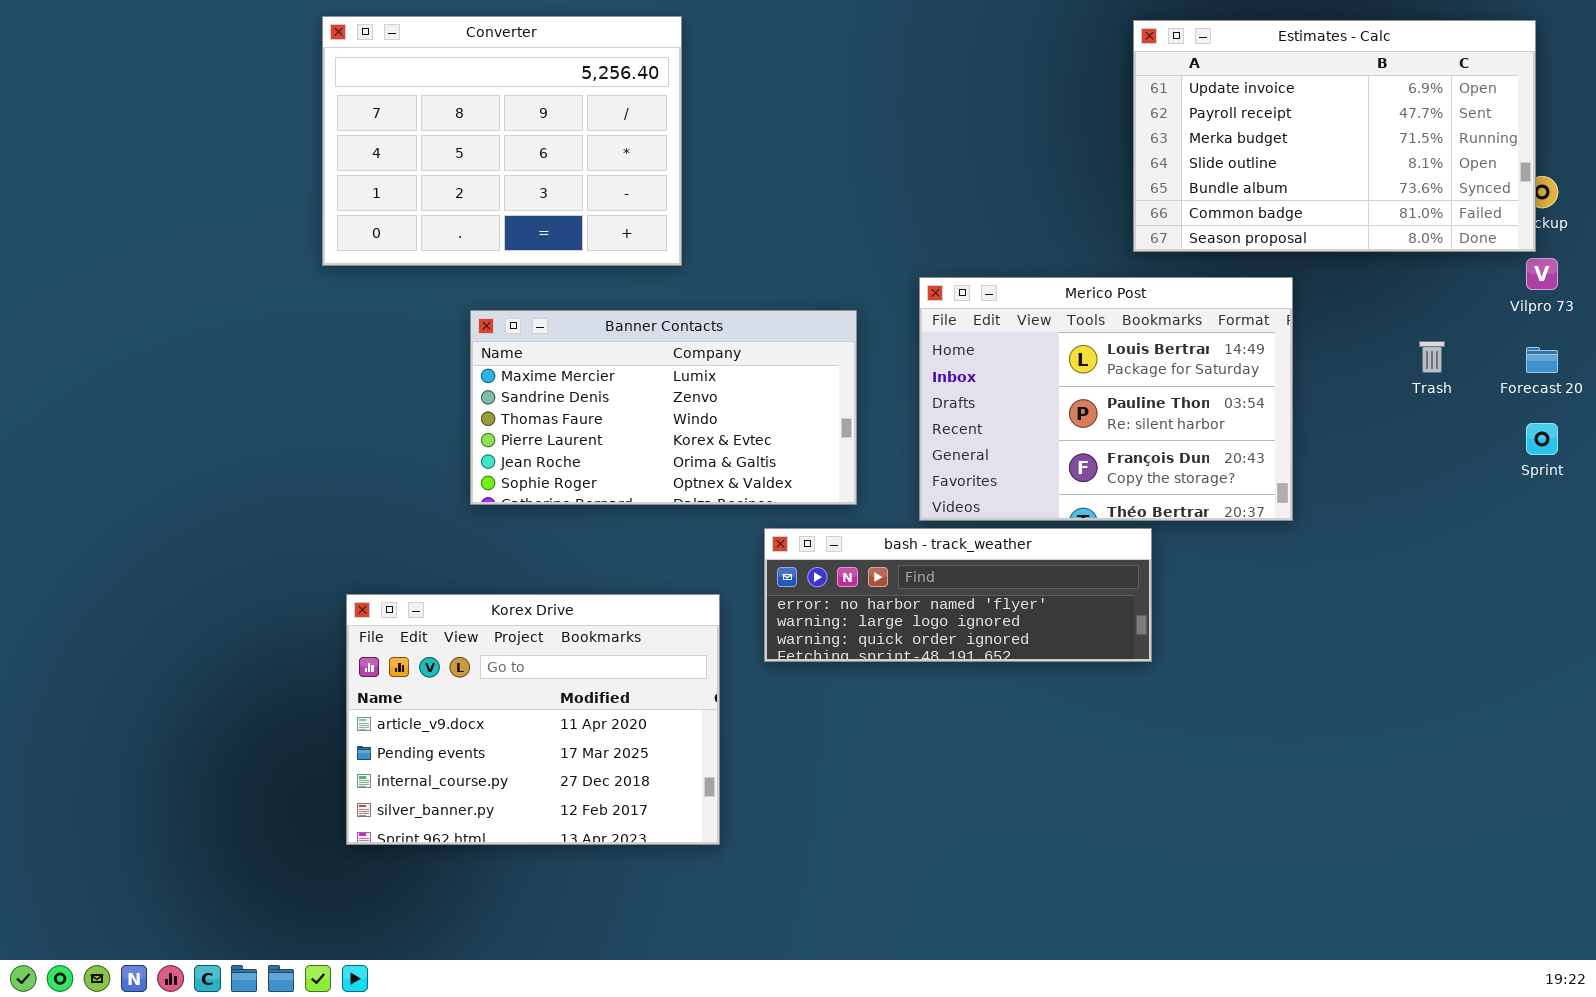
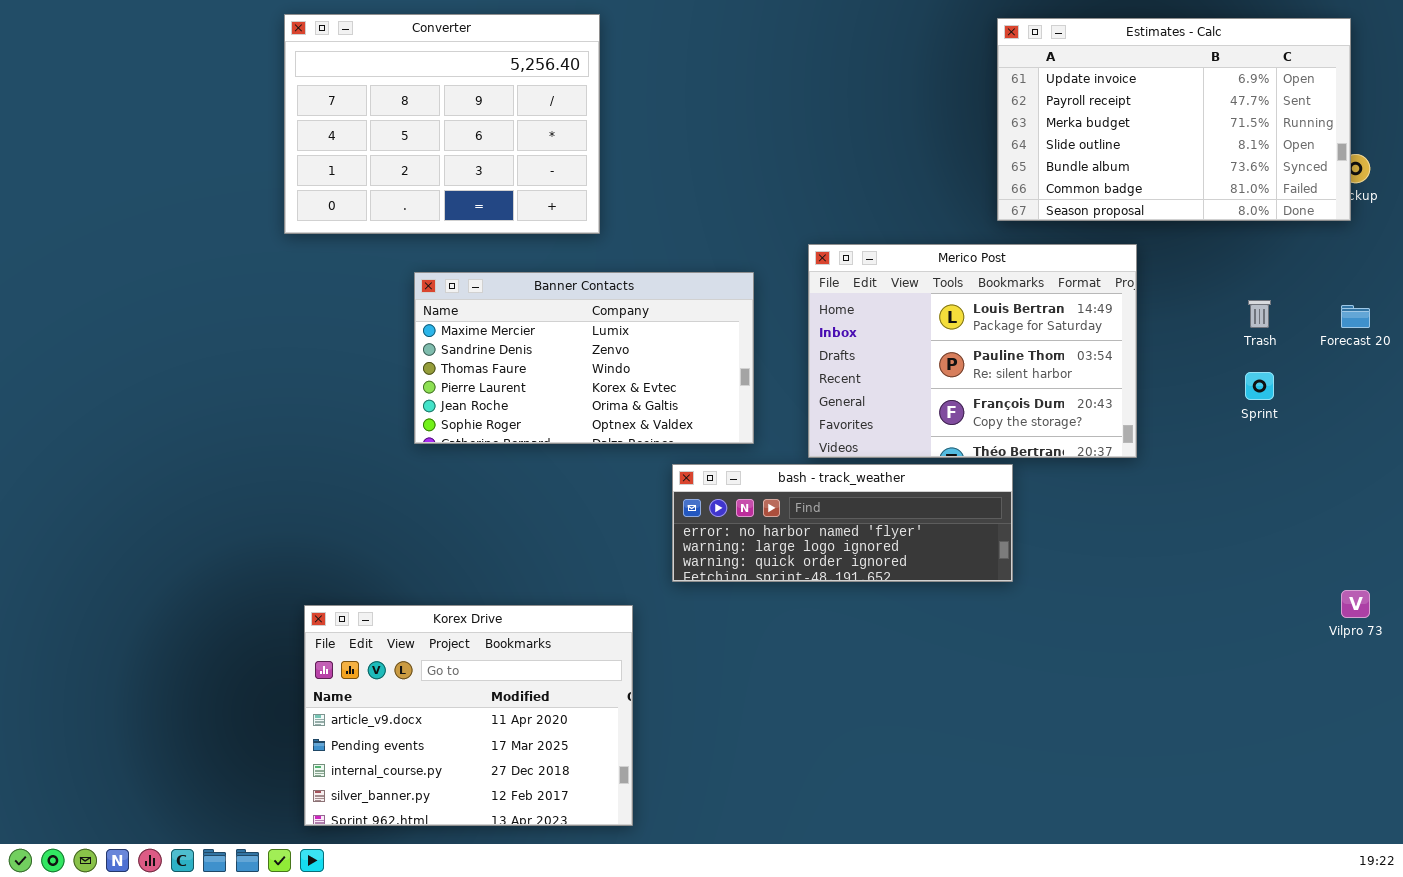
Vilpro 73: [1526,258,1558,290] -> [1341,590,1370,618], moved
Sprint: [1526,423,1558,455] -> [1245,372,1274,400], moved
Korex Drive: [346,594,720,845] -> [304,605,633,826], moved

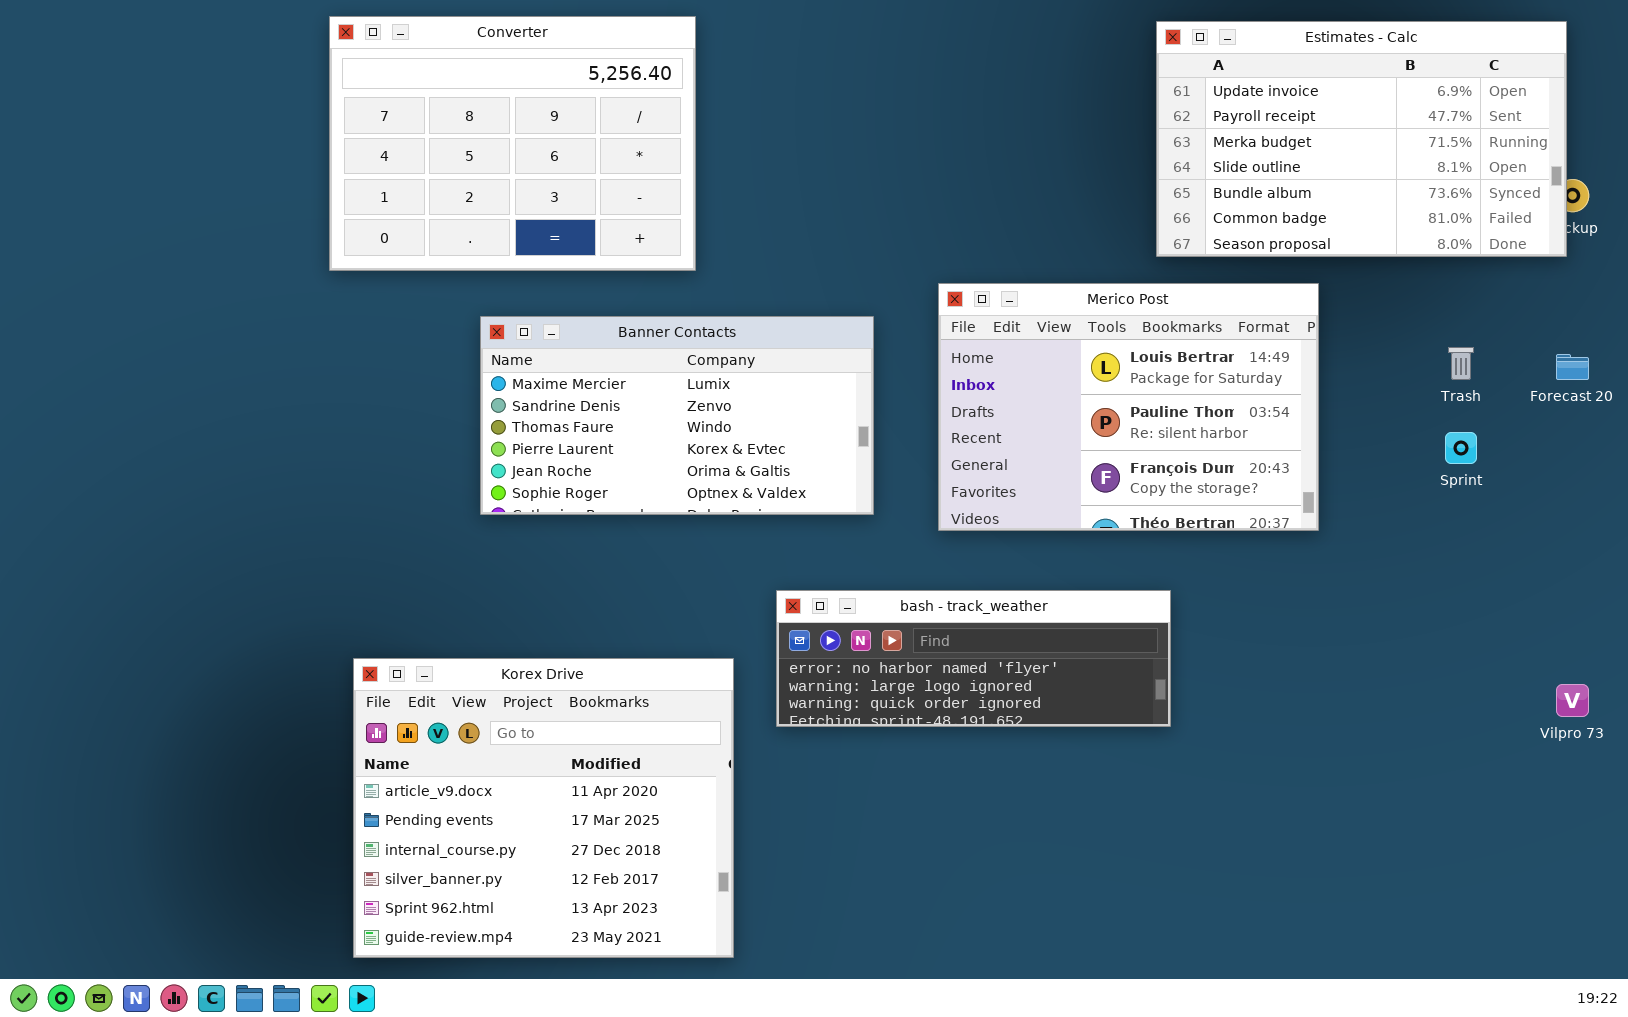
bash - track_weather: [672,464,1013,582] -> [776,590,1171,727], moved
Korex Drive: [304,605,633,826] -> [353,658,734,958], resized

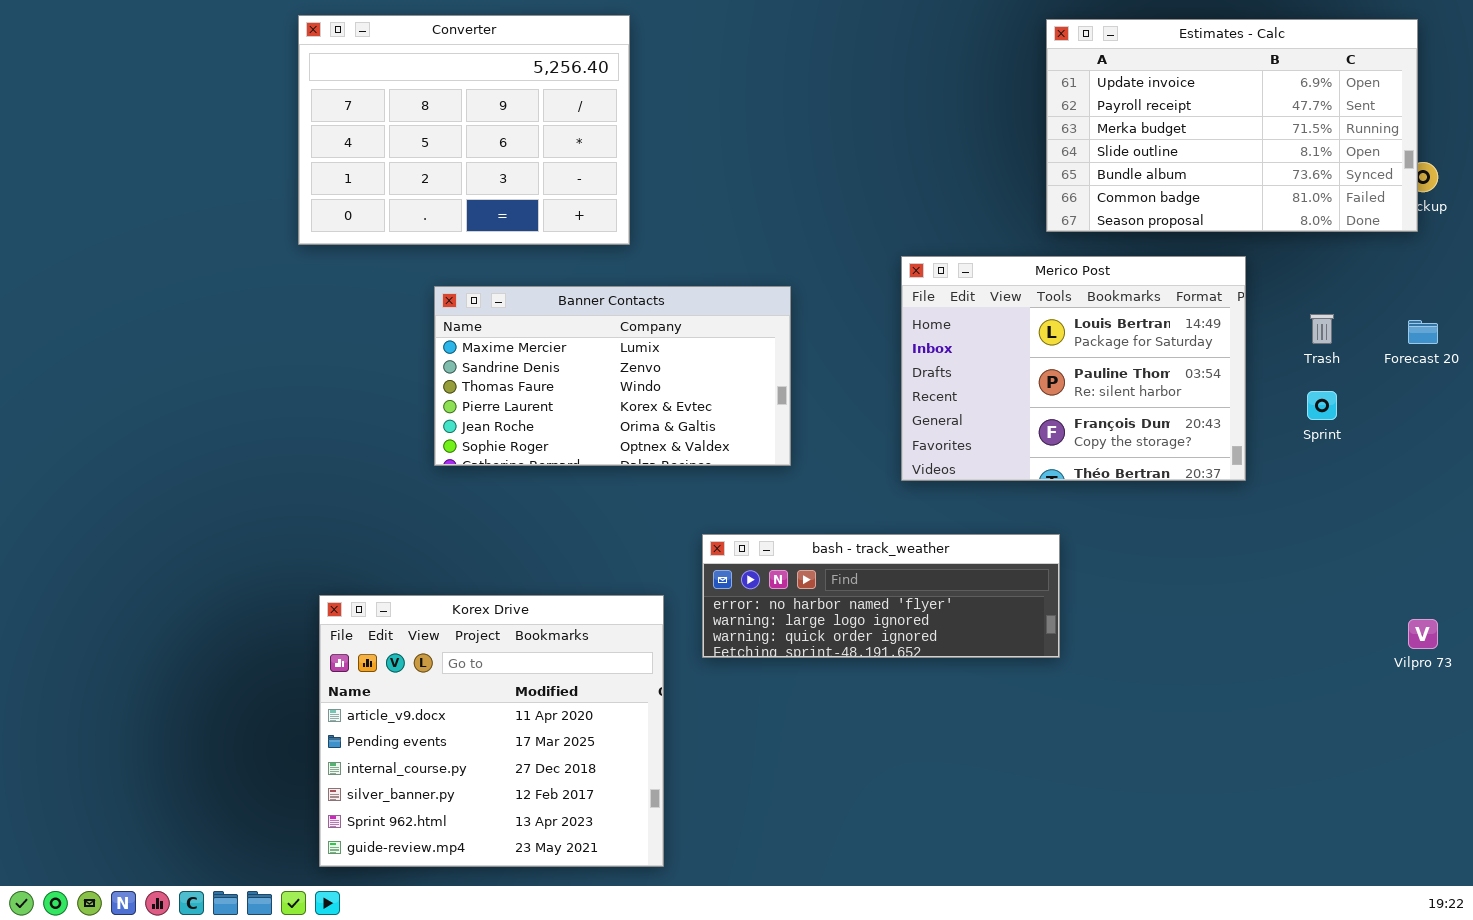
Merico Post: [938,283,1319,531] -> [901,256,1246,481], moved

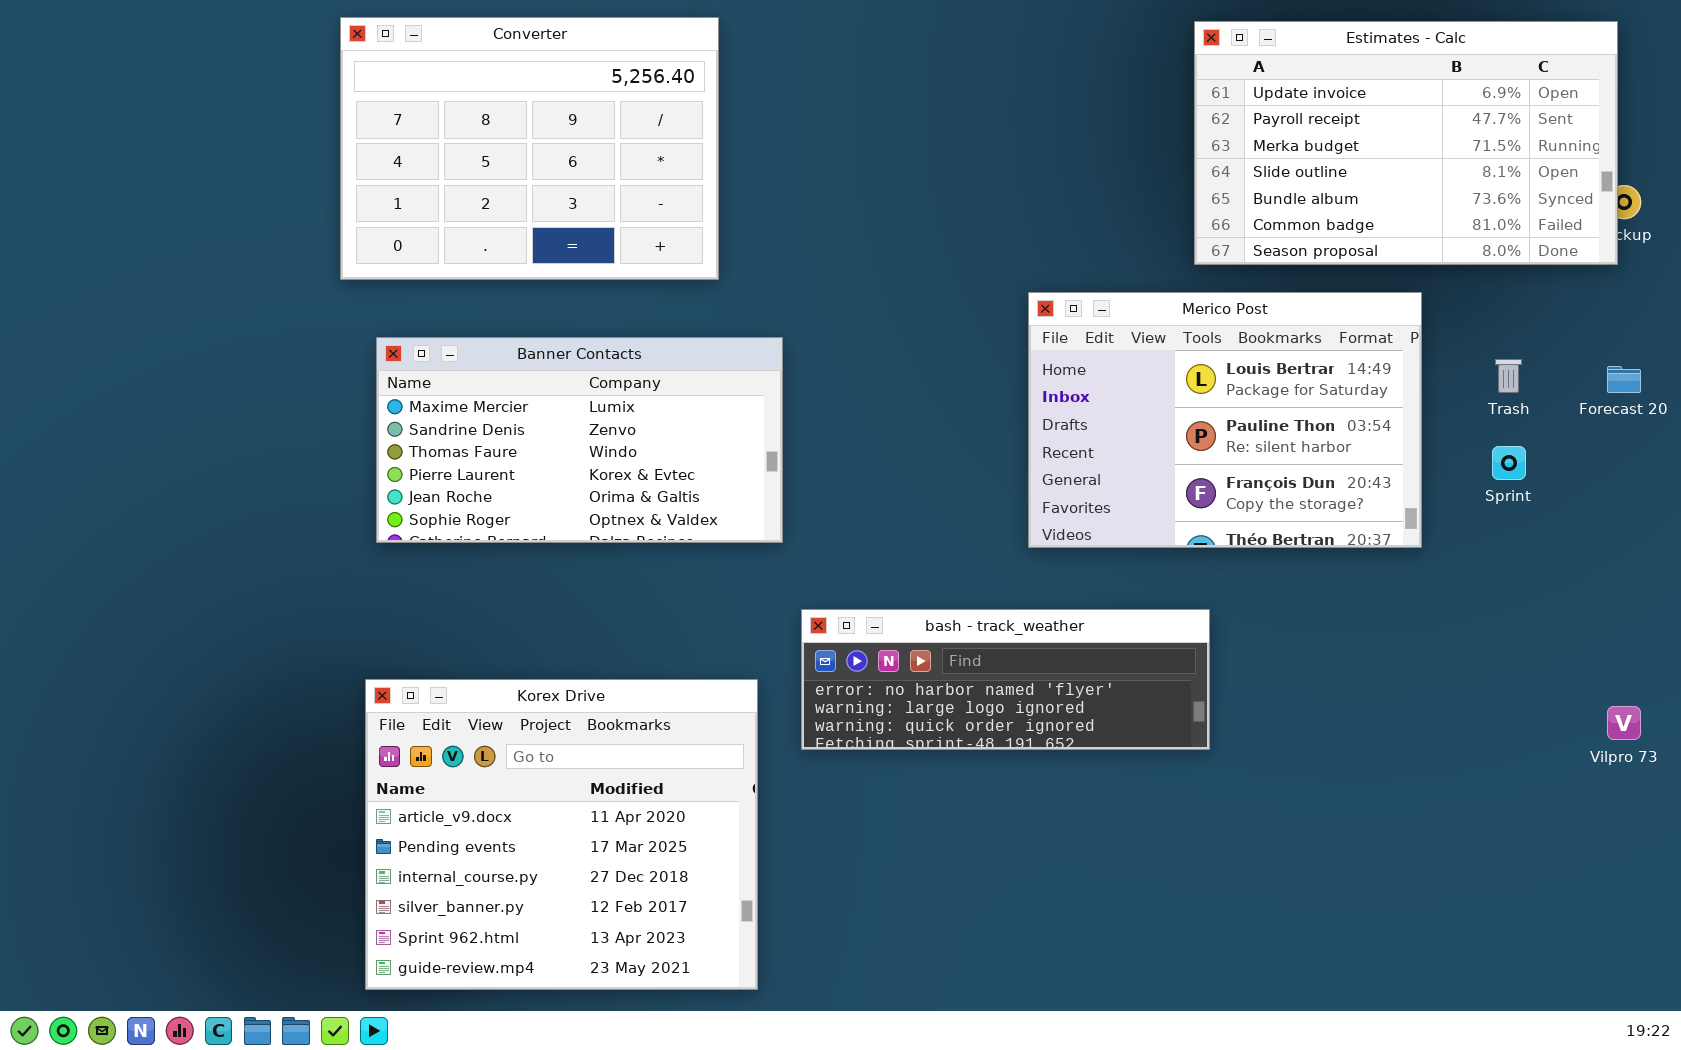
Banner Contacts: [434,286,791,466] -> [376,337,783,543], moved

